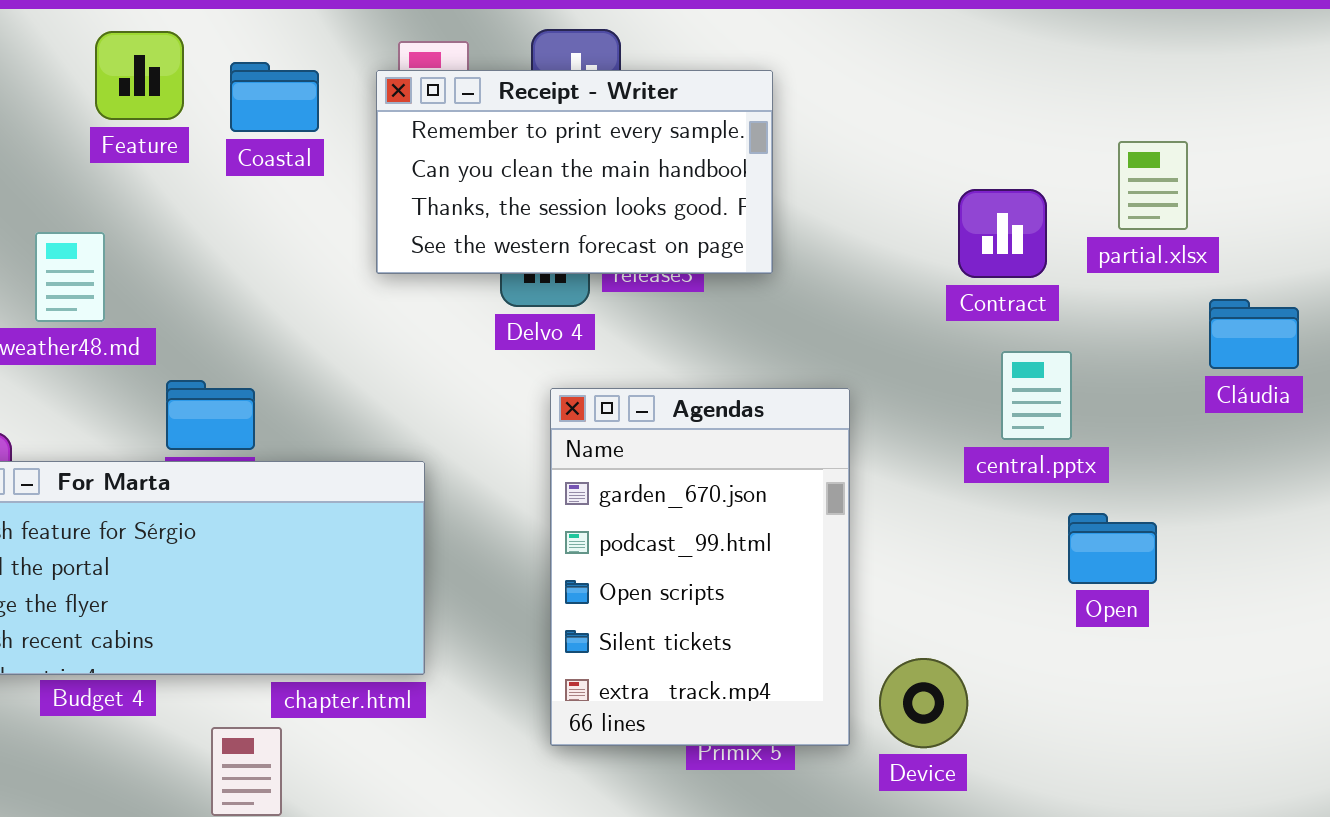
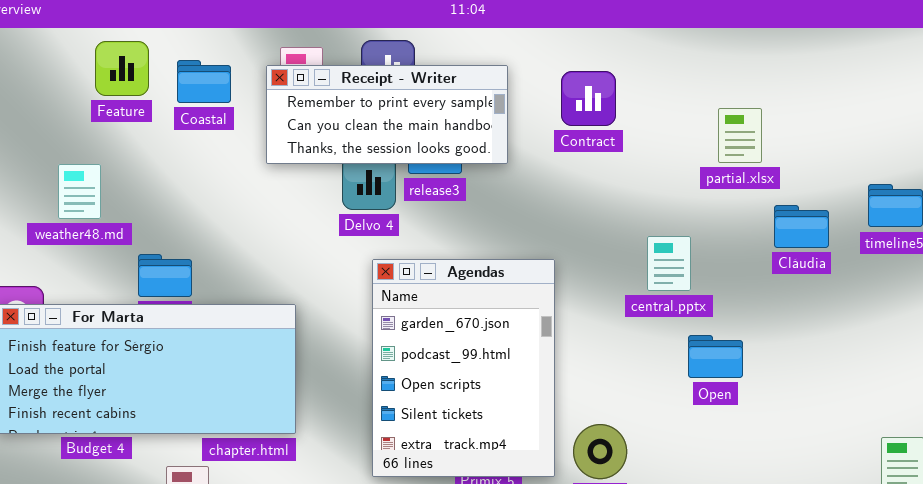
Receipt - Writer: [376,70,773,274] -> [266,65,508,164], resized
Contract: [958,189,1047,278] -> [561,71,616,126], moved

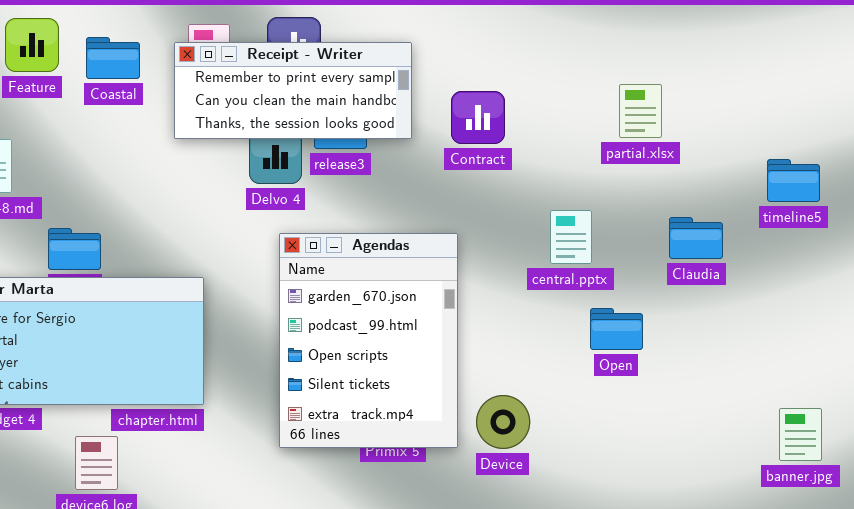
Contract: [561,71,616,126] -> [451,91,505,144], moved
Cláudia: [774,205,829,248] -> [669,217,723,259], moved

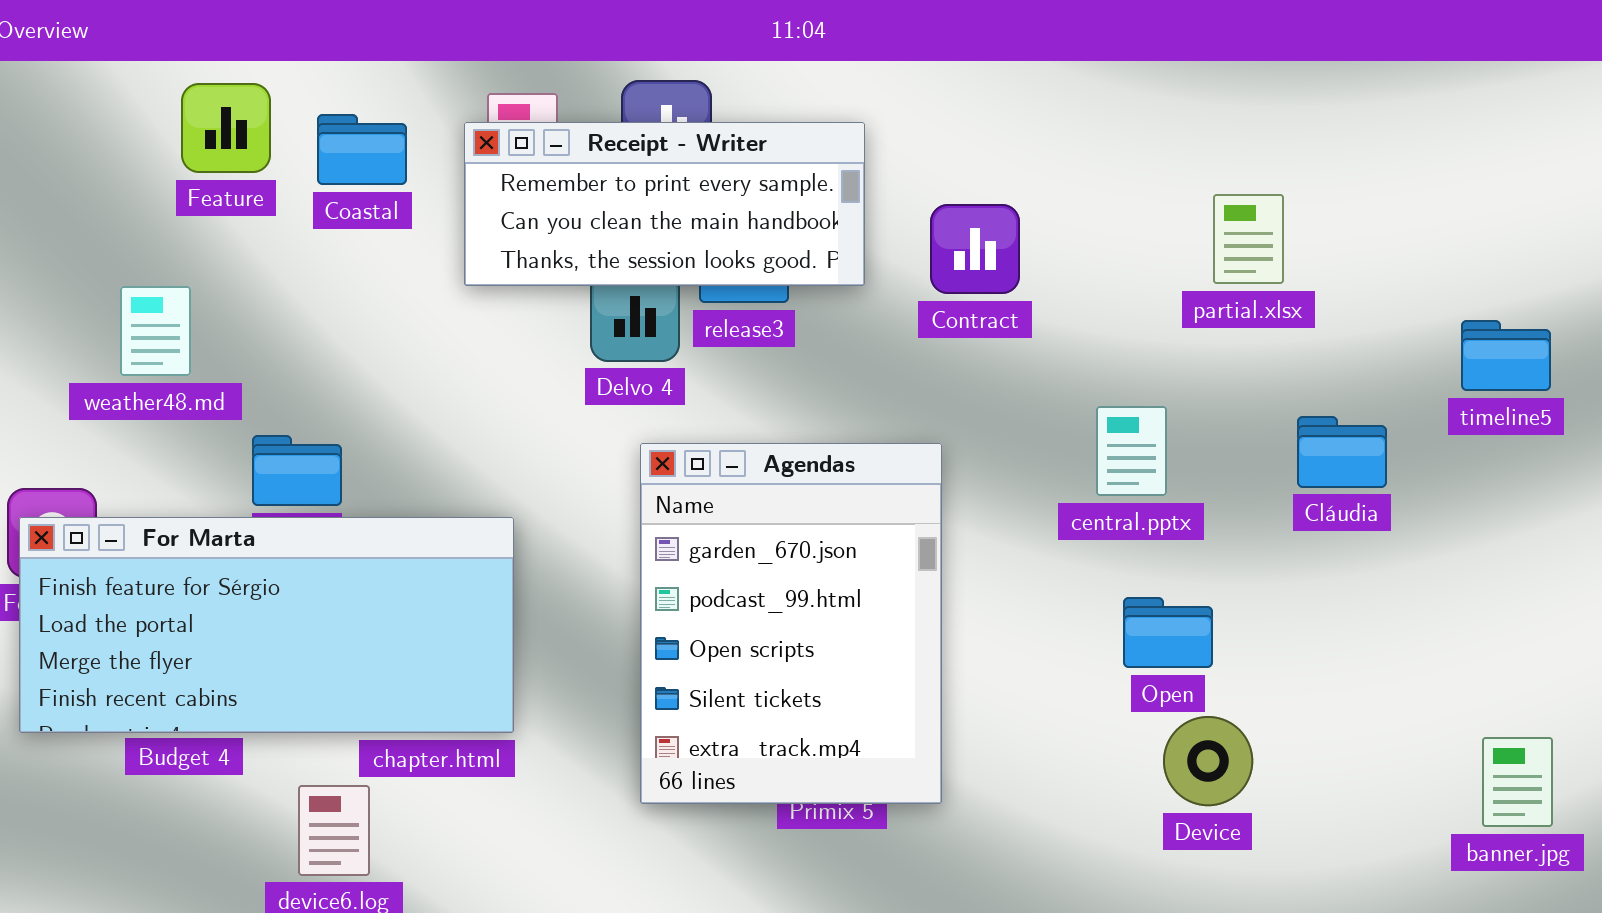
Open: [590,308,643,350] -> [1123,597,1213,668], moved
Device: [476,395,530,449] -> [1163,716,1253,806], moved

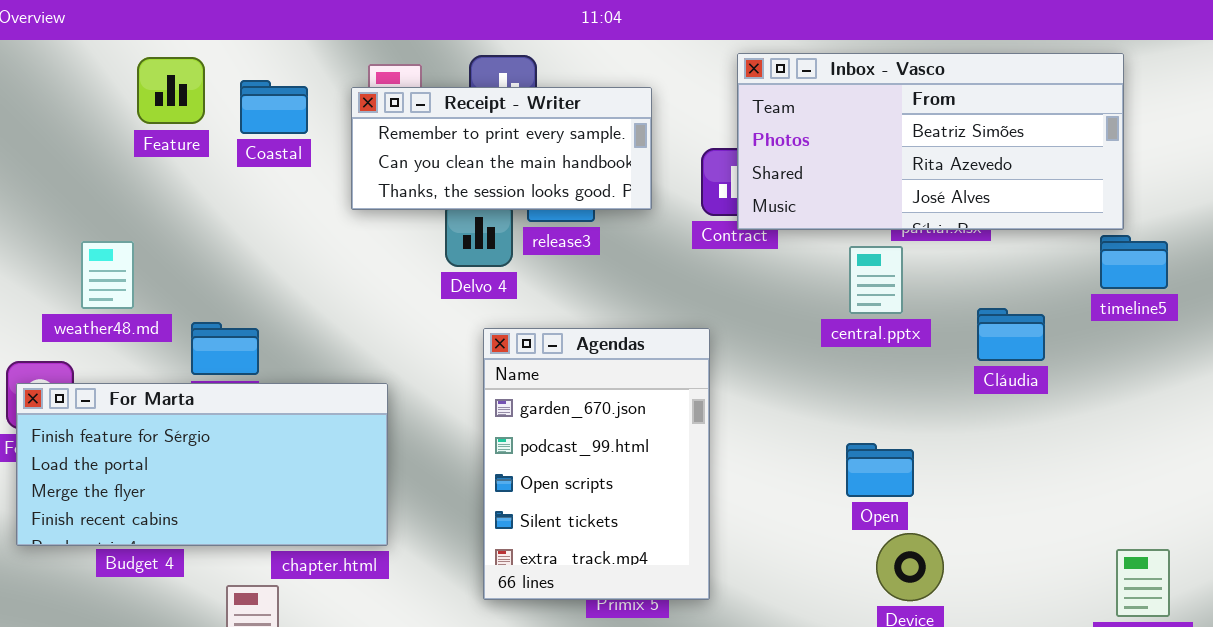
Inbox - Vasco: none -> [737,53,1124,230], opened
weather48.md: [120,286,191,376] -> [81,241,134,309], moved
central.pptx: [1096,406,1167,496] -> [849,246,903,314], moved

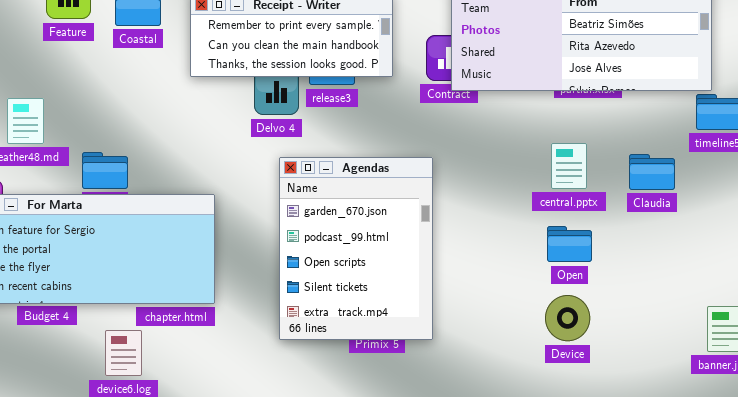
central.pptx: [849,246,903,314] -> [551,143,587,189], moved
Cláudia: [977,308,1045,361] -> [629,154,675,190], moved
Open: [846,443,914,497] -> [547,226,592,262], moved

